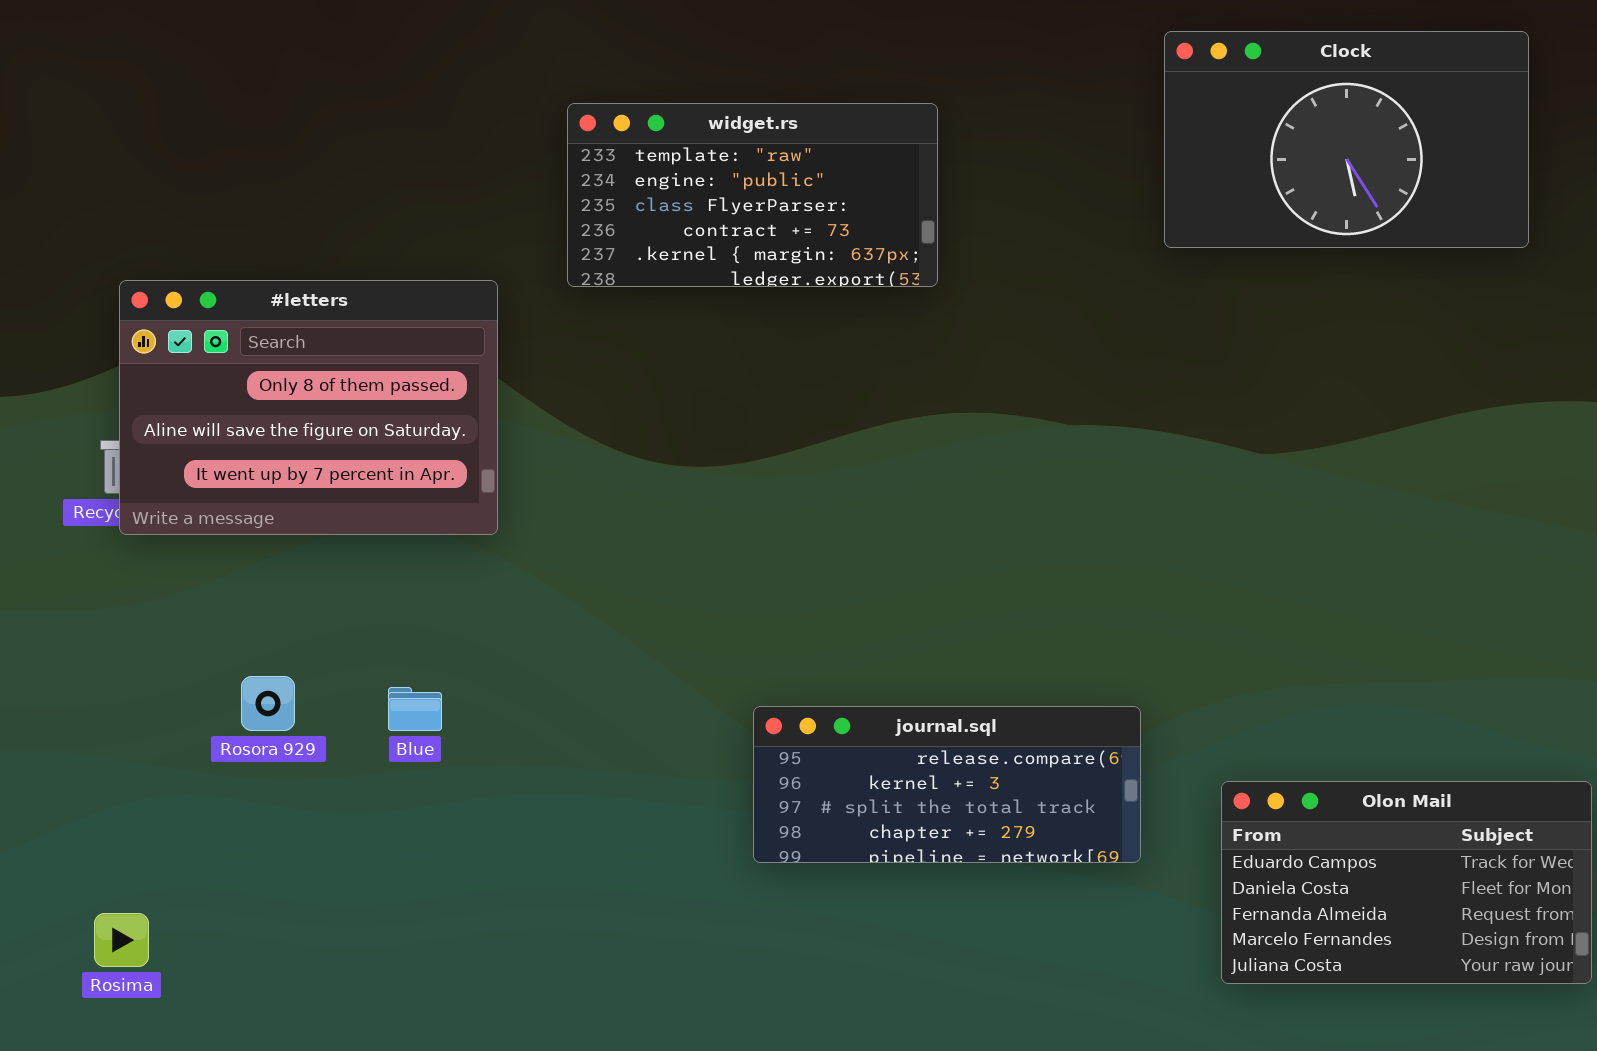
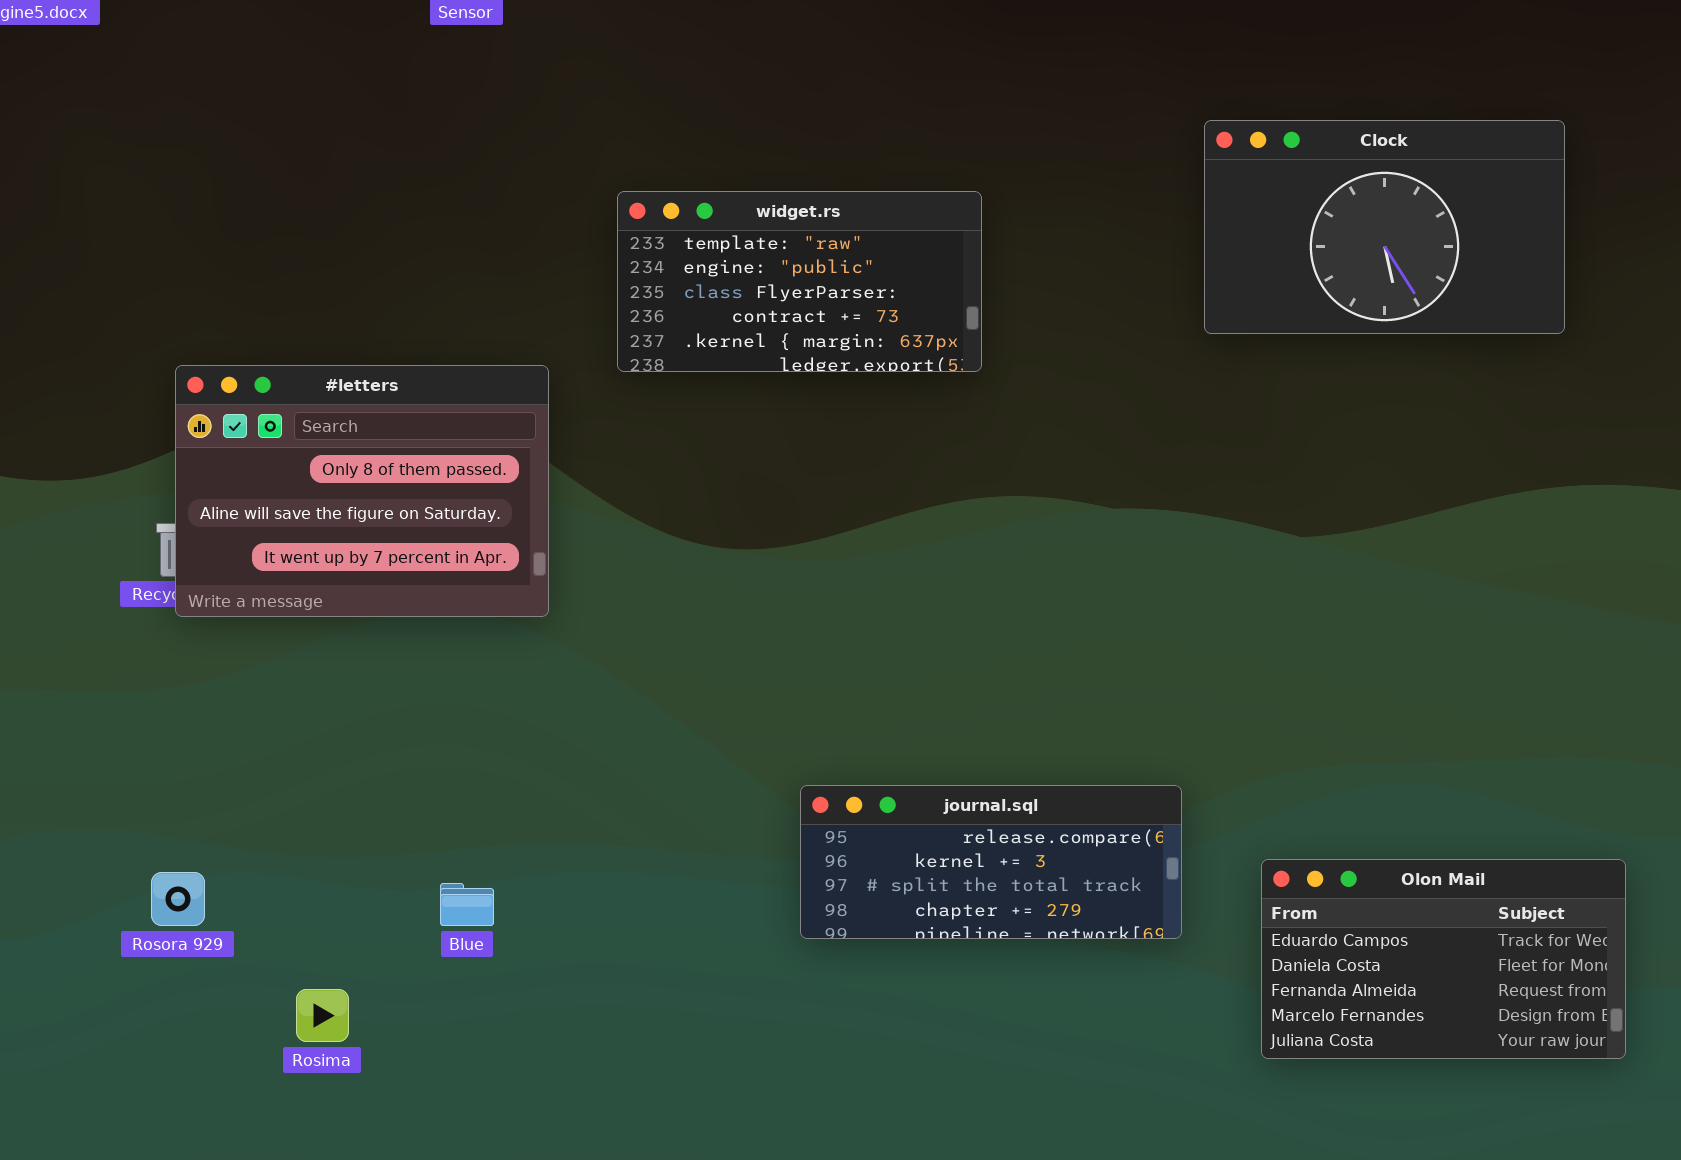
Rosora 929: [241,676,295,731] -> [151,872,205,926], moved
Blue: [388,687,442,731] -> [440,883,494,926], moved
Rosima: [94,913,149,967] -> [296,989,349,1042], moved

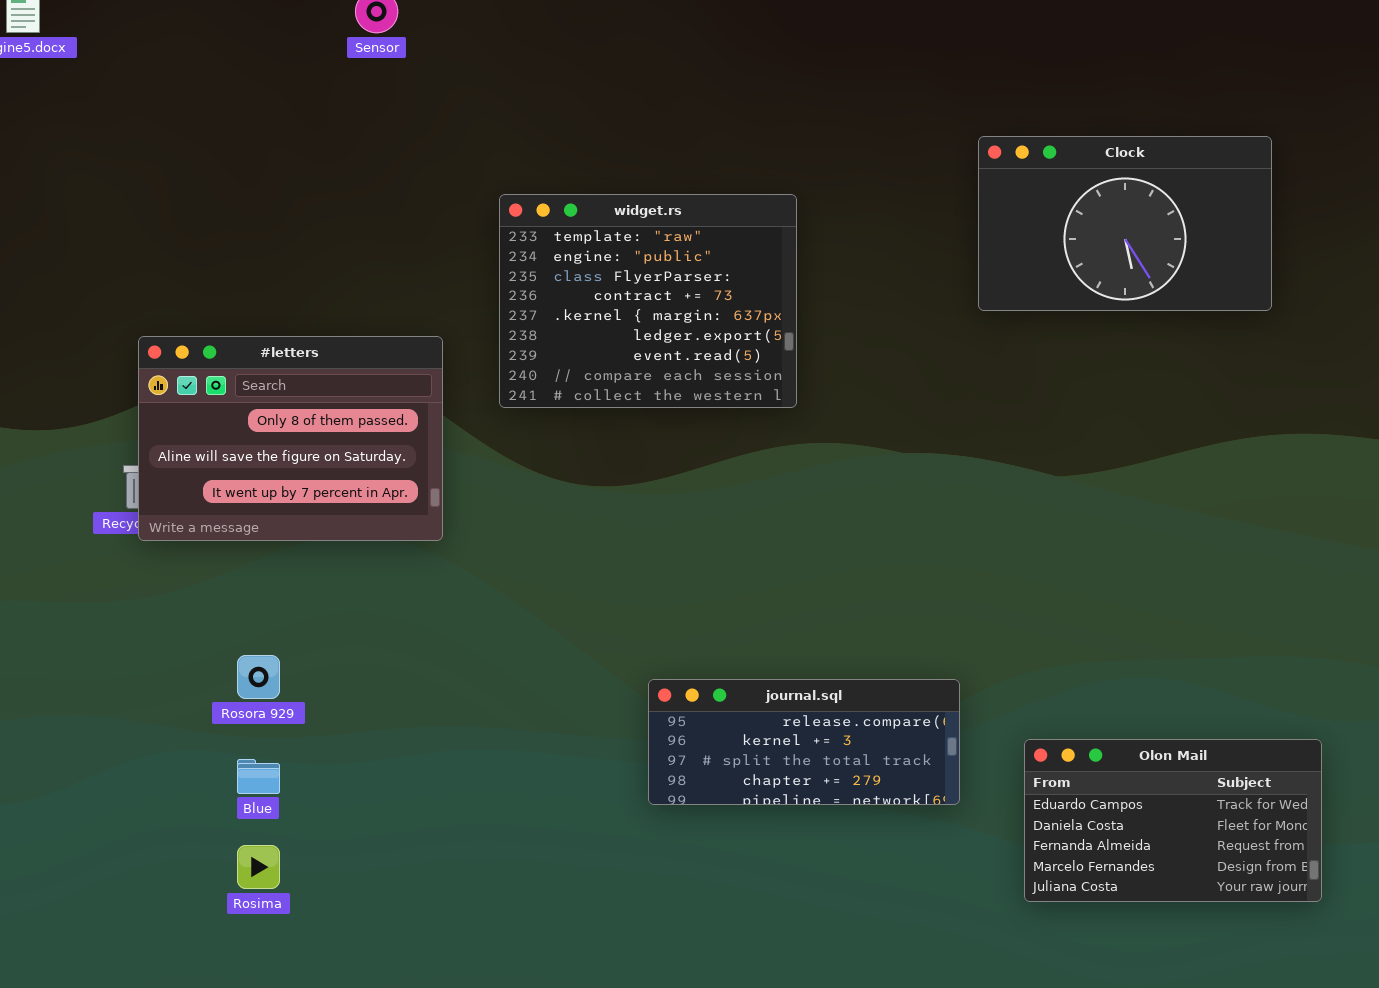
widget.rs: [617,191,982,372] -> [499,194,797,408], resized
Rosora 929: [151,872,205,926] -> [237,655,280,699], moved
Blue: [440,883,494,926] -> [237,759,280,794], moved

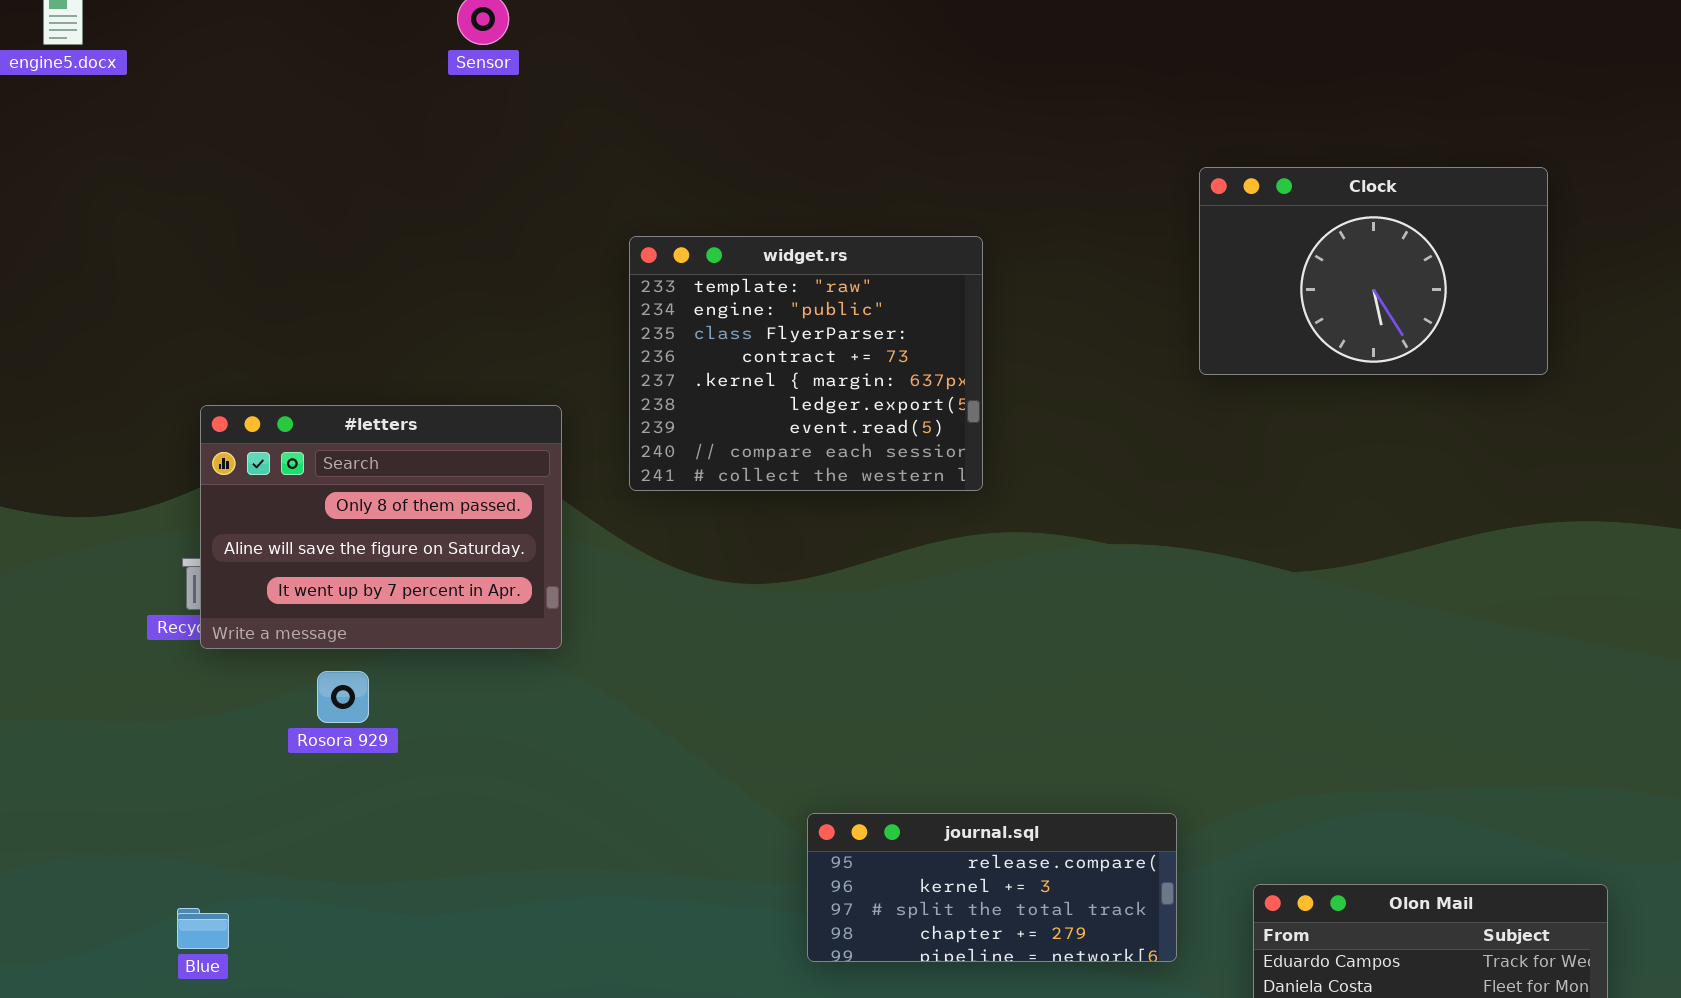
Rosora 929: [237,655,280,699] -> [317,671,369,723], moved
Blue: [237,759,280,794] -> [177,908,229,949], moved

